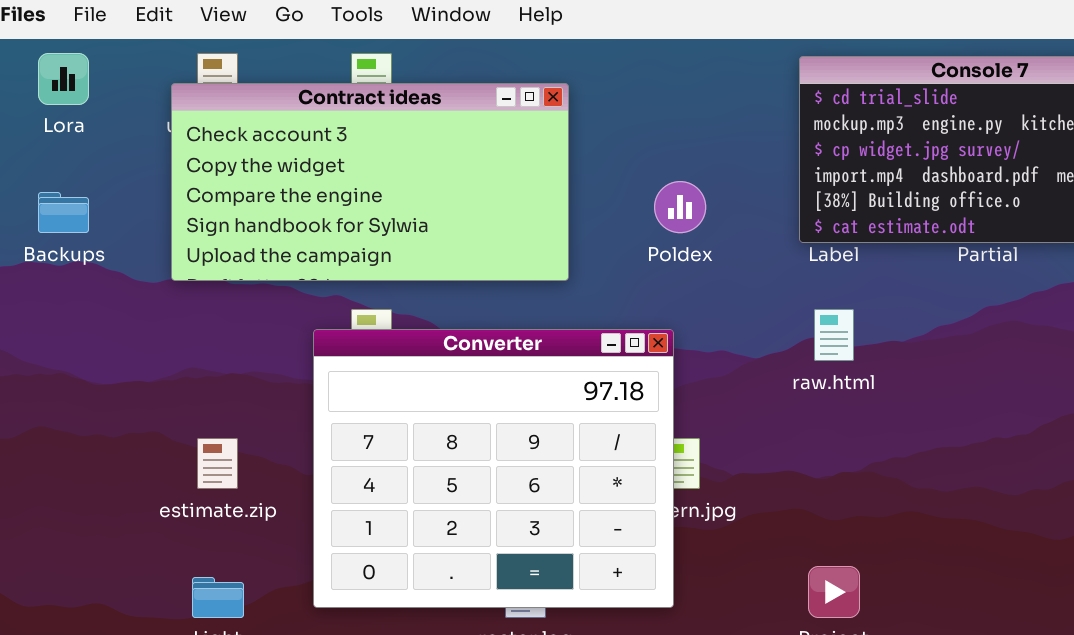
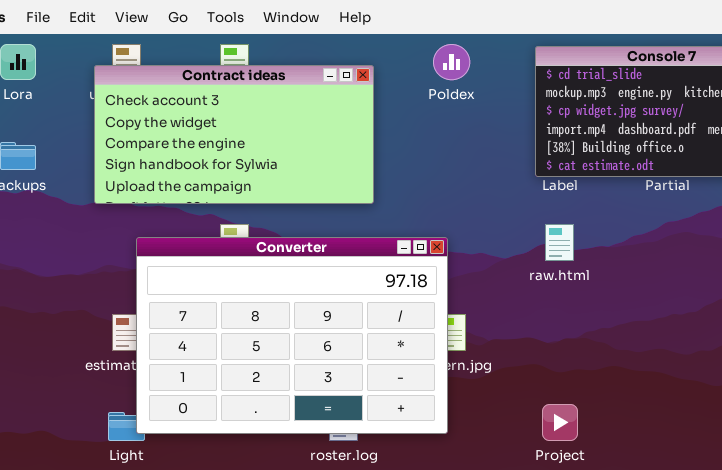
Poldex: [654,181,706,233] -> [433,44,470,80], moved
Converter: [313,329,674,608] -> [136,237,448,434], resized

